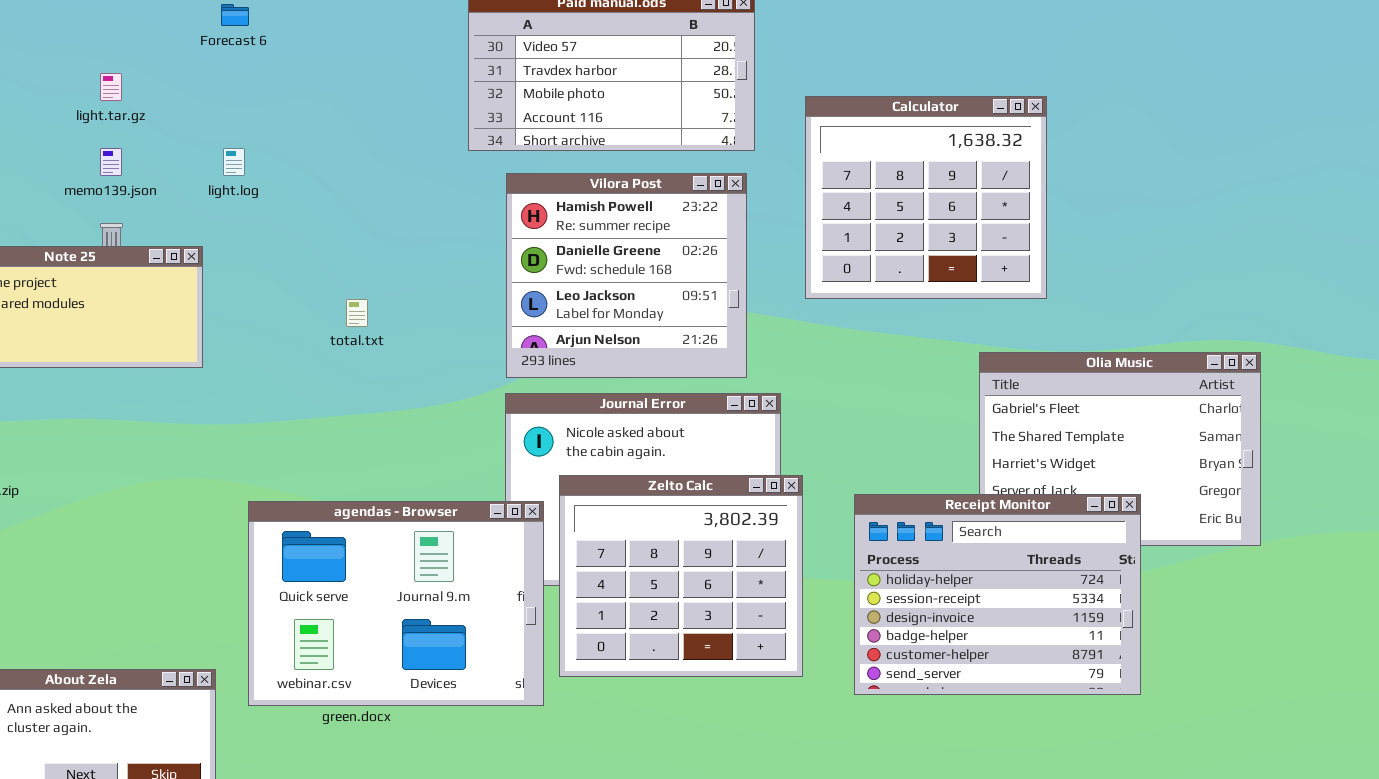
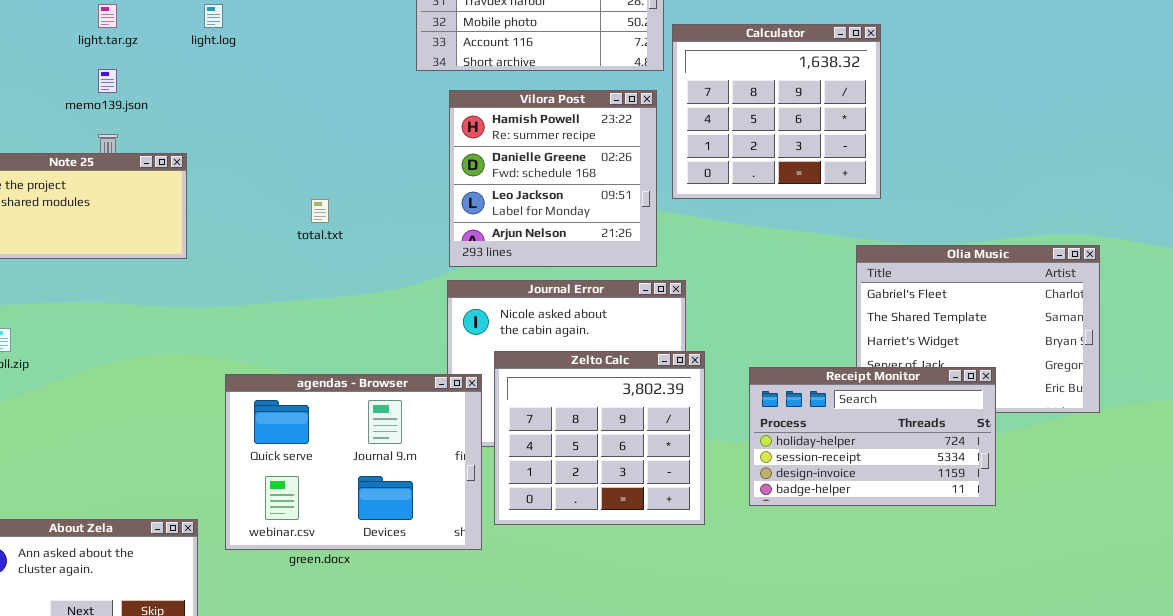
Calculator: [805,96,1047,299] -> [672,24,881,199], moved
light.log: [223,148,245,176] -> [204,4,223,28], moved
Receipt Monitor: [854,494,1141,695] -> [749,367,996,506], resized

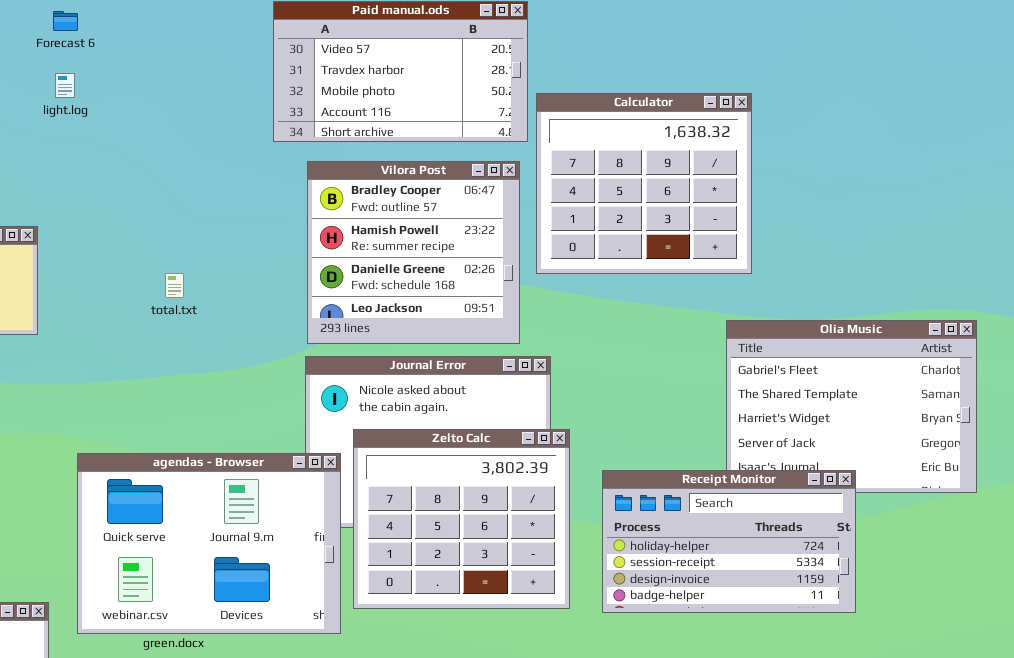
Vilora Post: [449,90,657,267] -> [307,161,520,344], scrolled up 1 row
Receipt Monitor: [749,367,996,506] -> [602,470,856,613], moved

